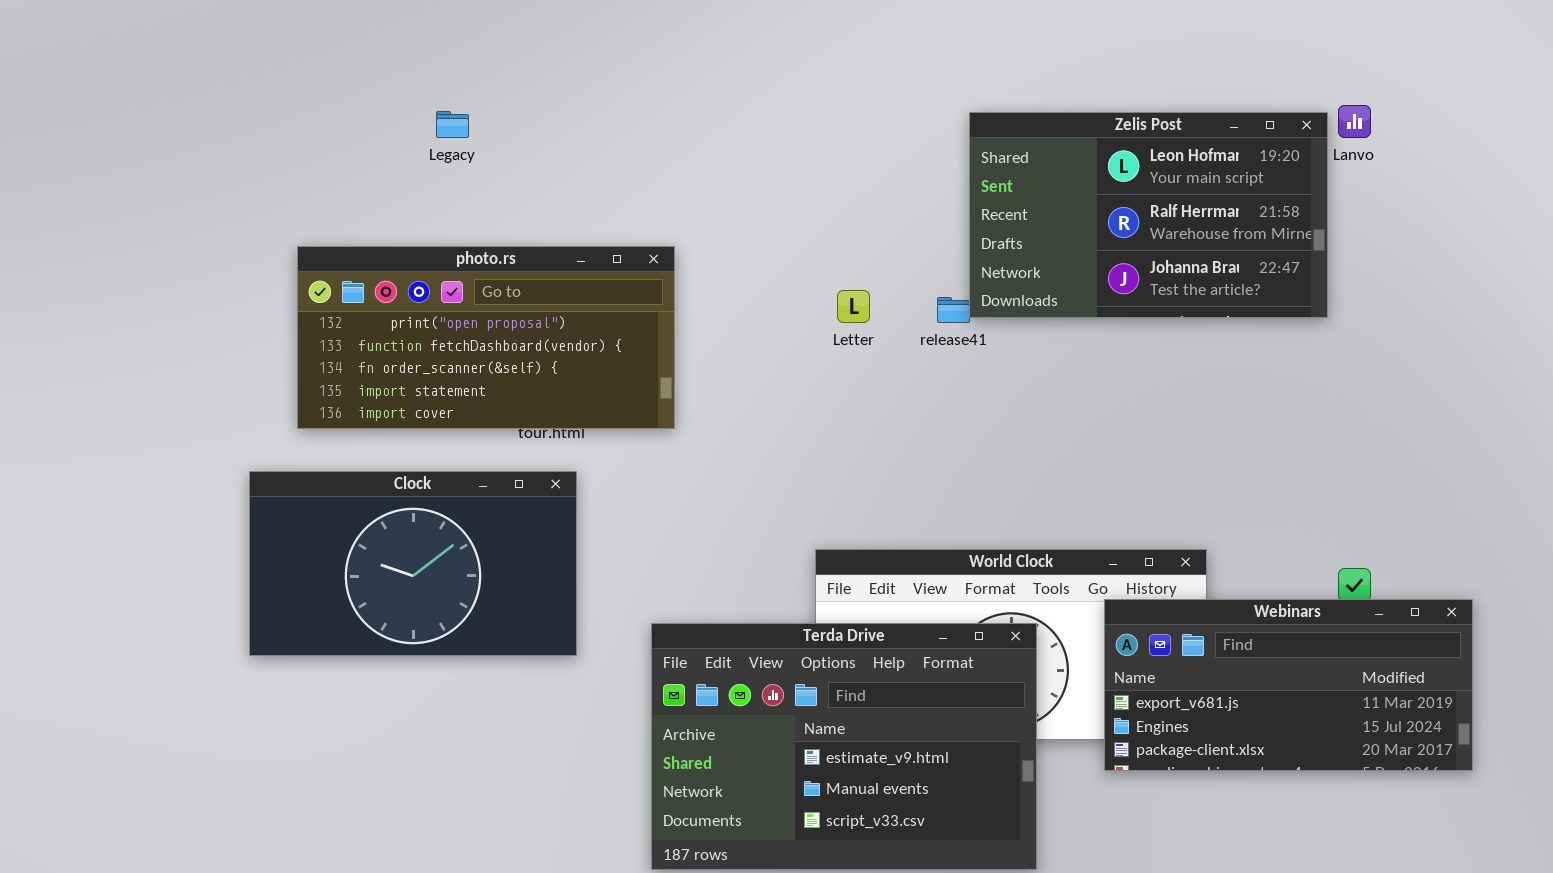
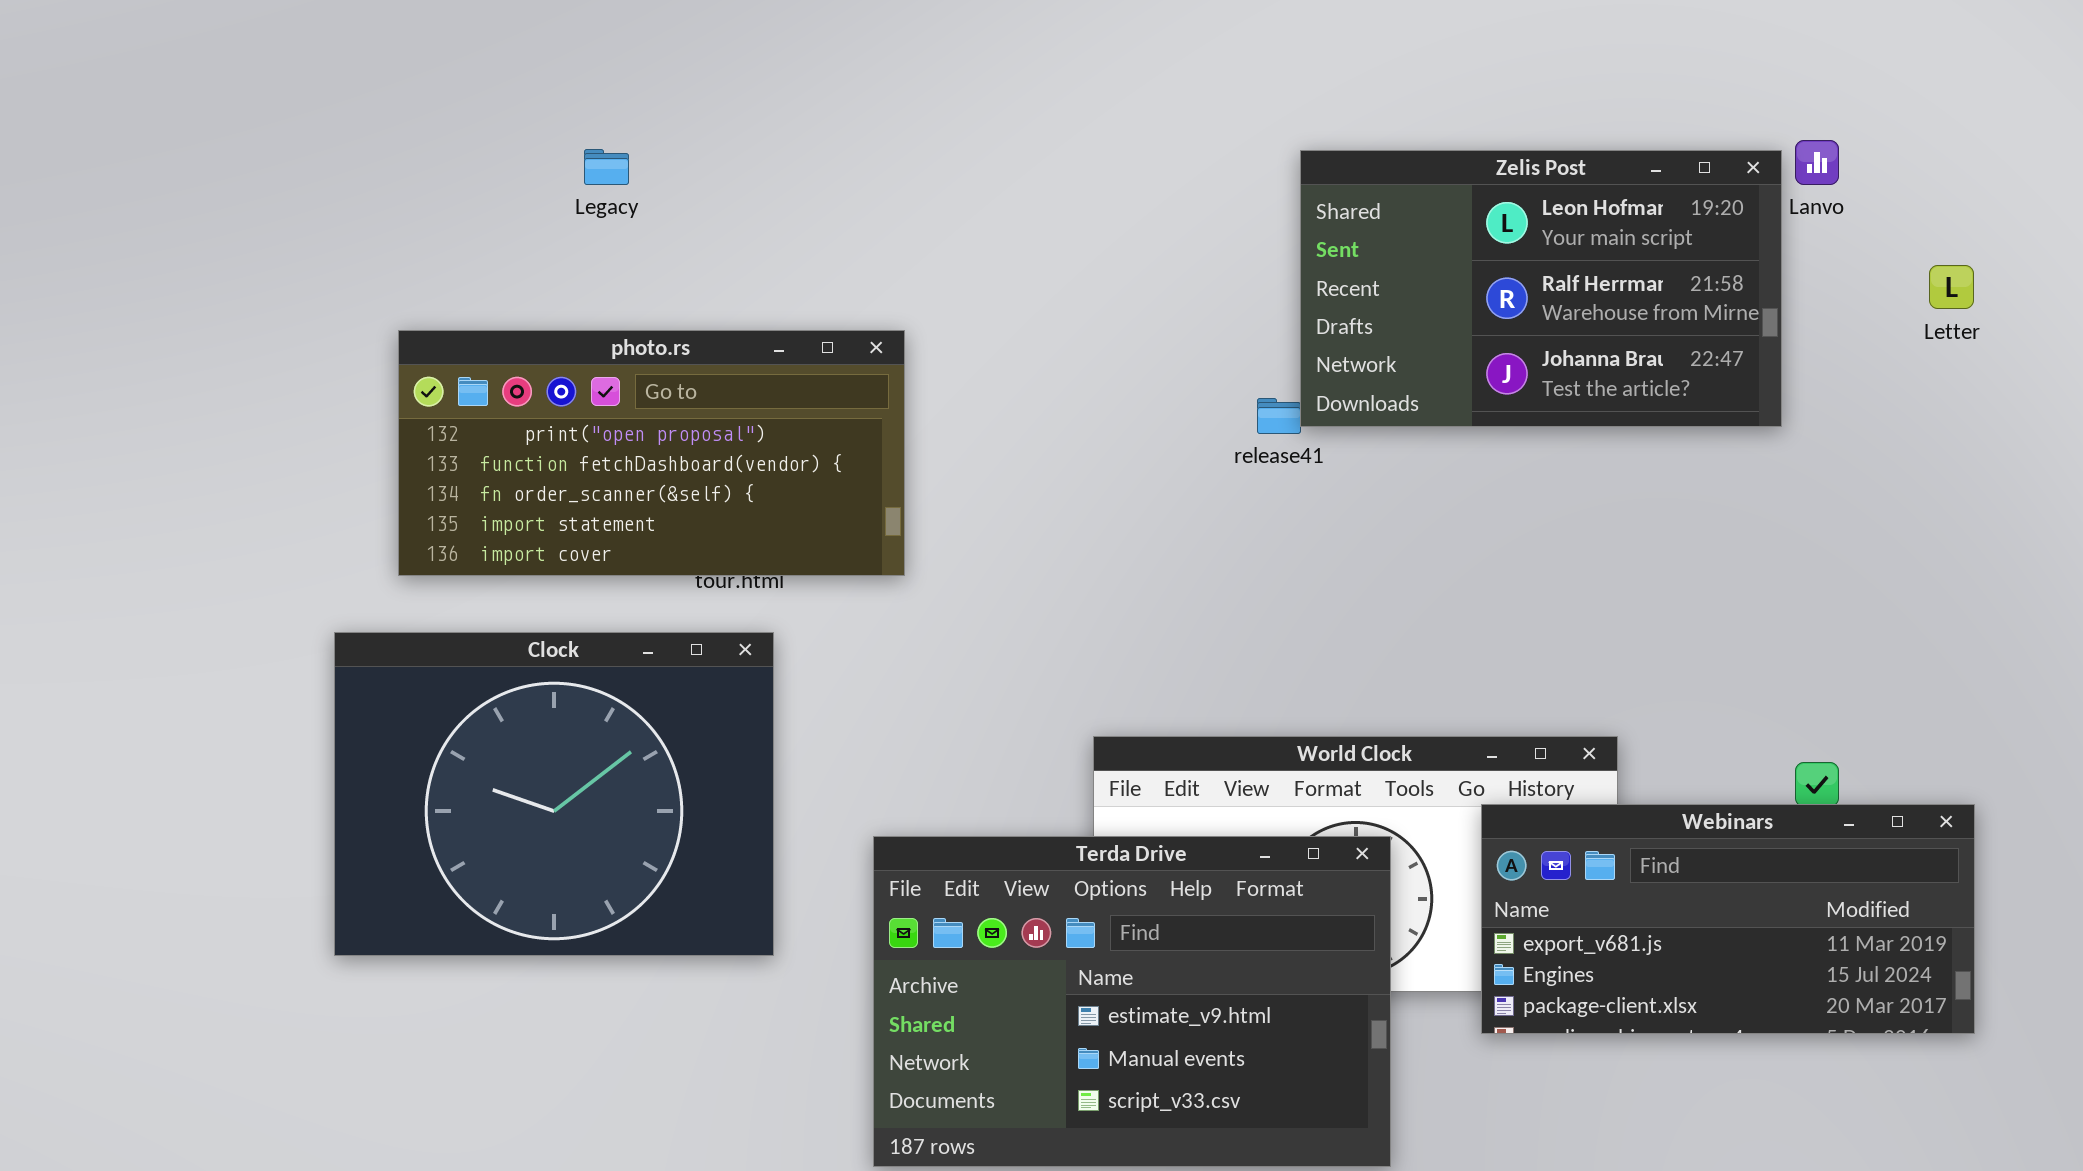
Letter: [837,290,870,323] -> [1929,265,1974,309], moved
Clock: [249,471,577,656] -> [334,632,774,956], resized

